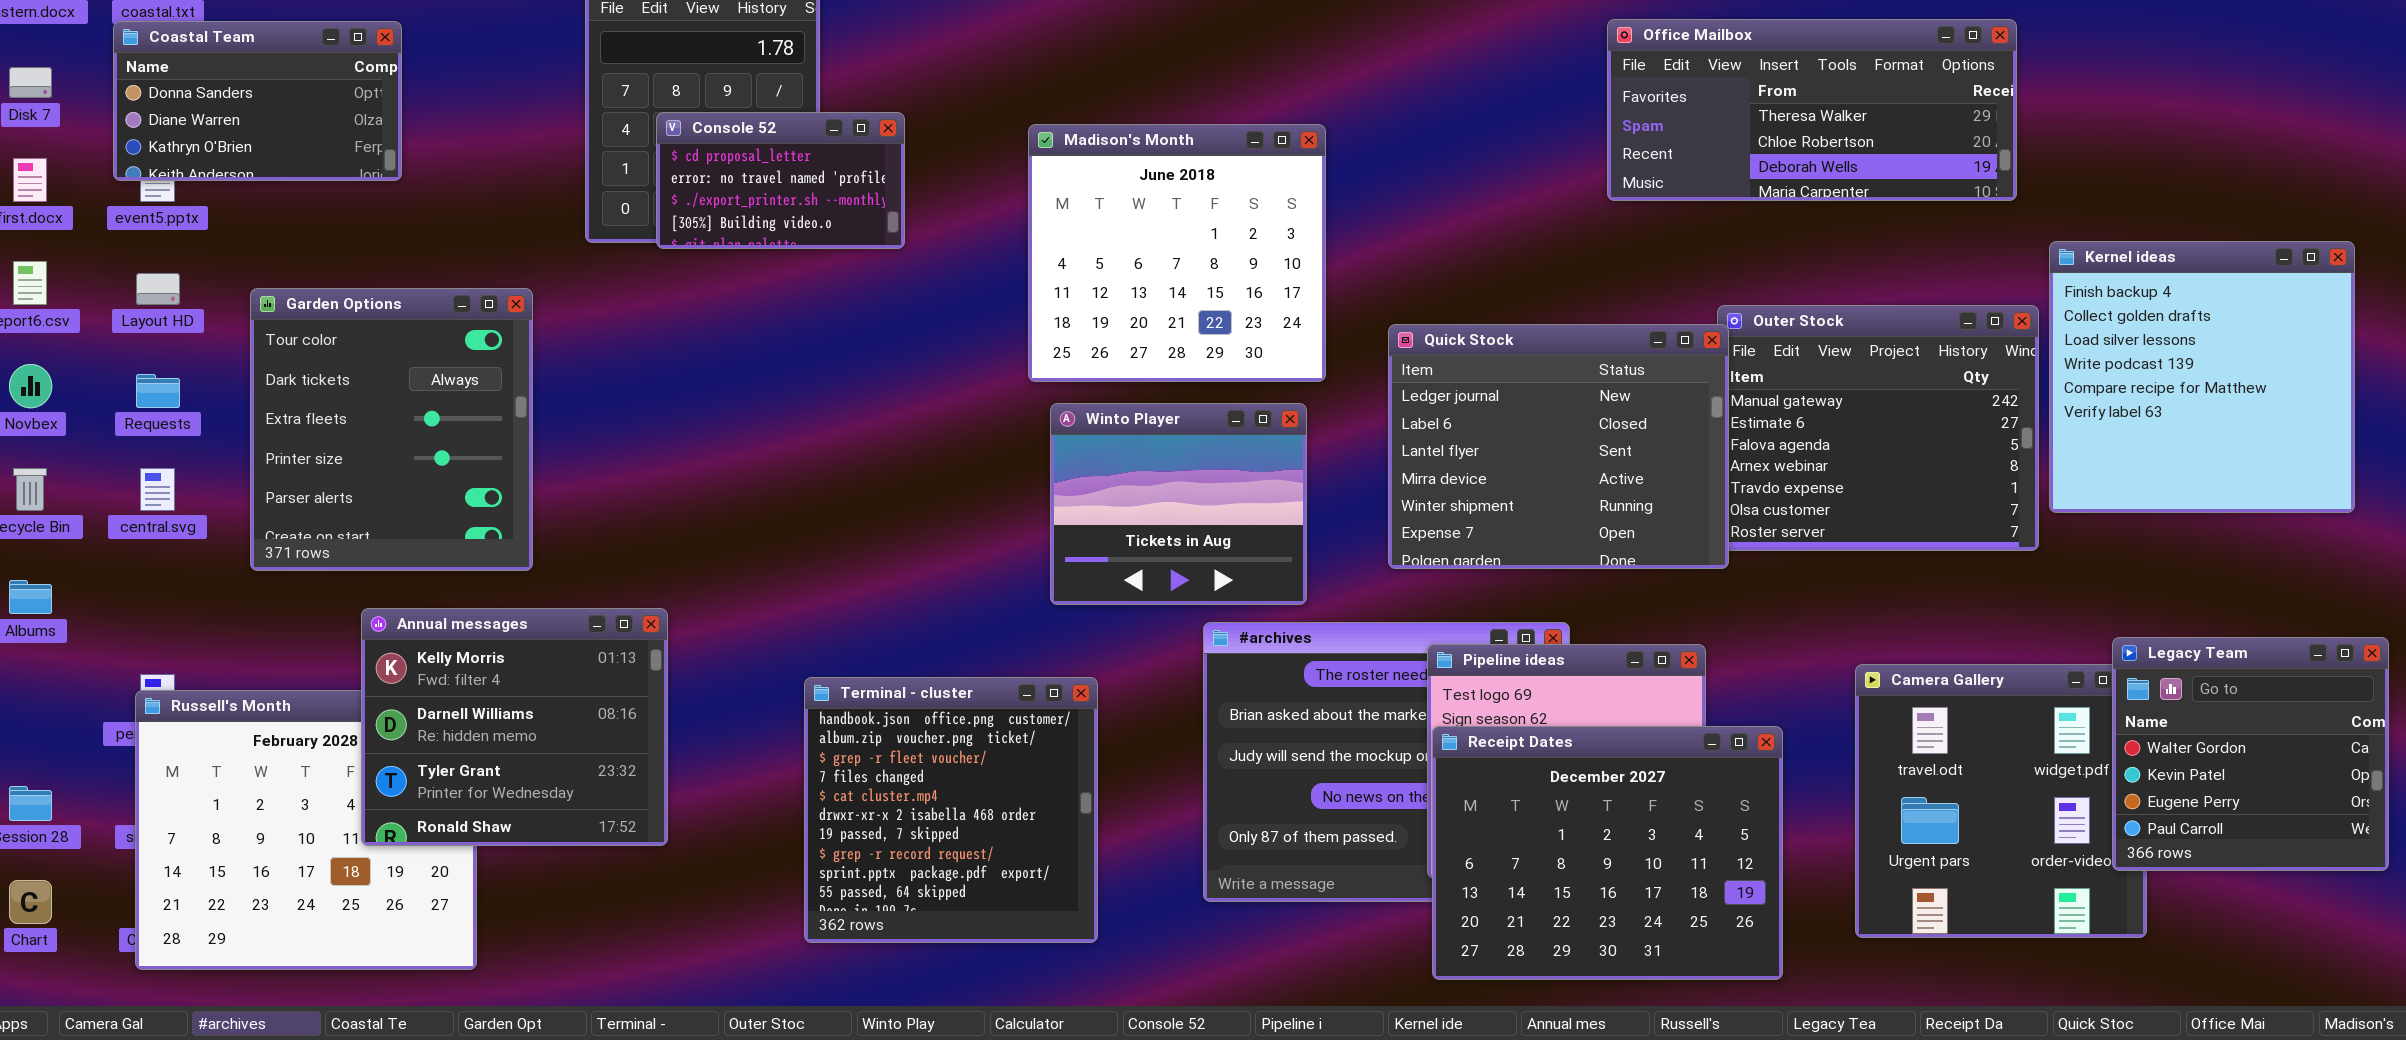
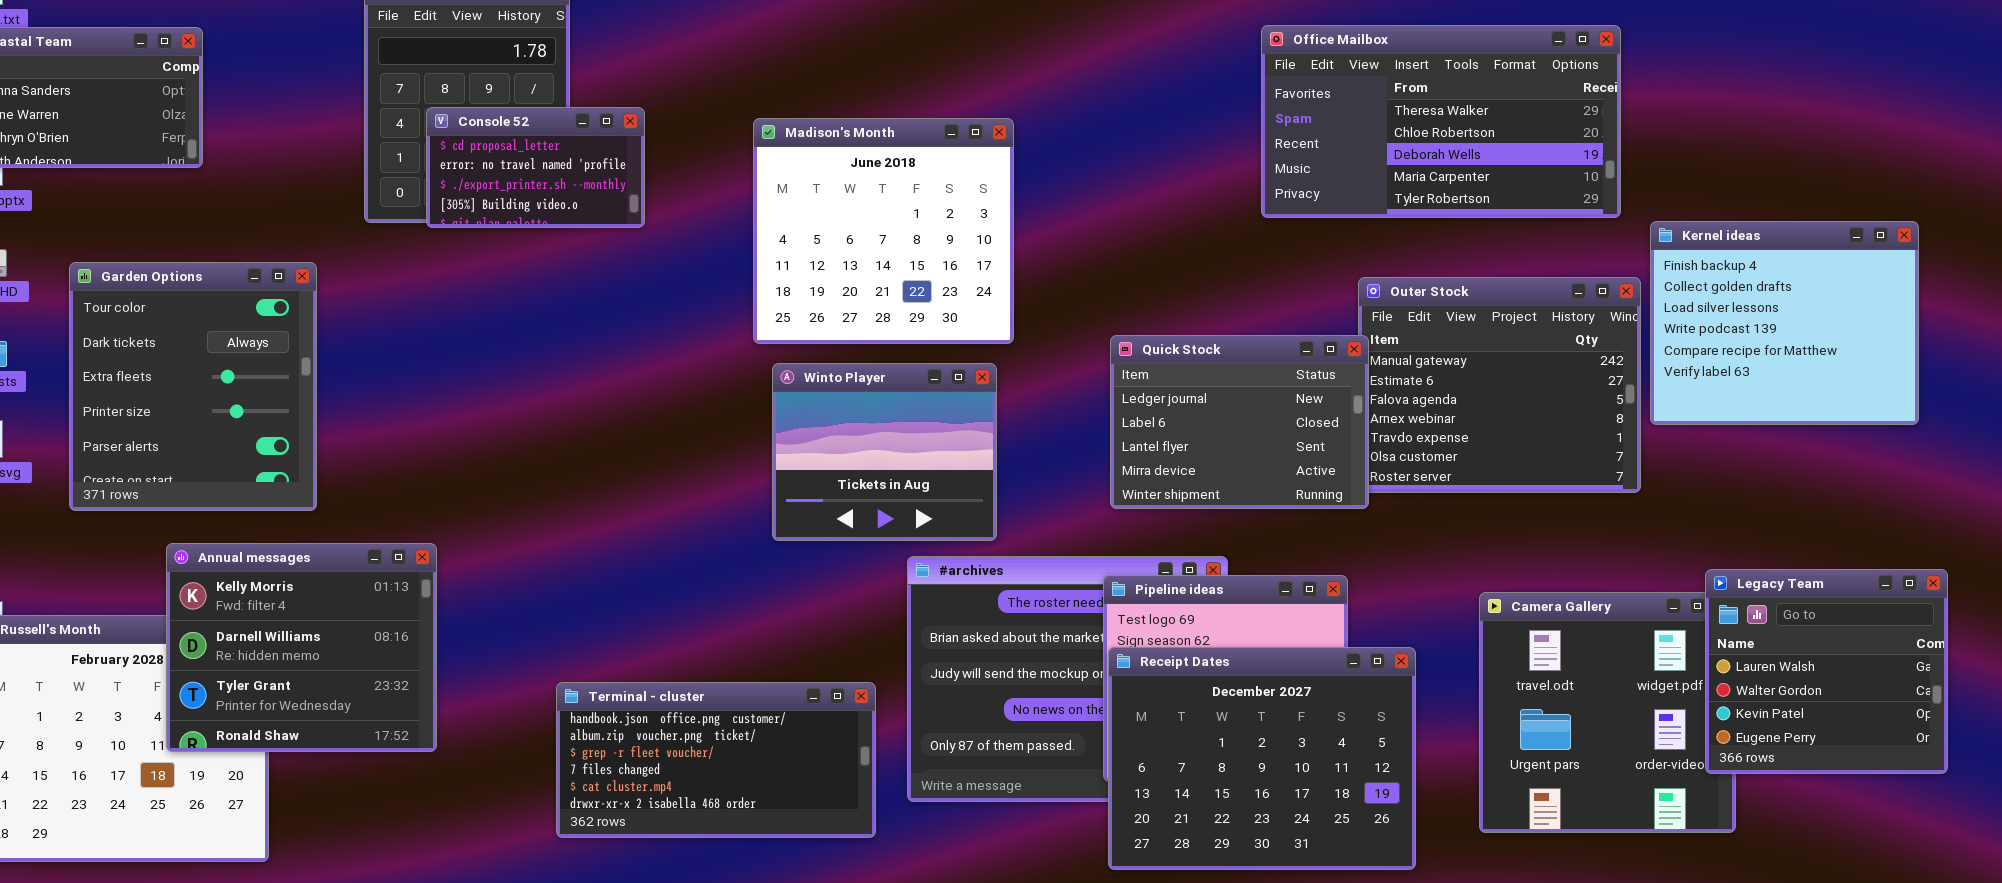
Office Mailbox: [1607,19,2017,201] -> [1261,25,1621,218], resized
Kernel ideas: [2049,241,2355,513] -> [1650,221,1919,425], resized
Quick Stock: [1388,324,1729,569] -> [1110,335,1369,509], resized
Legacy Team: [2112,637,2389,871] -> [1705,569,1948,774], scrolled up 1 row
Terminal - cluster: [804,677,1098,943] -> [556,682,876,838], resized

